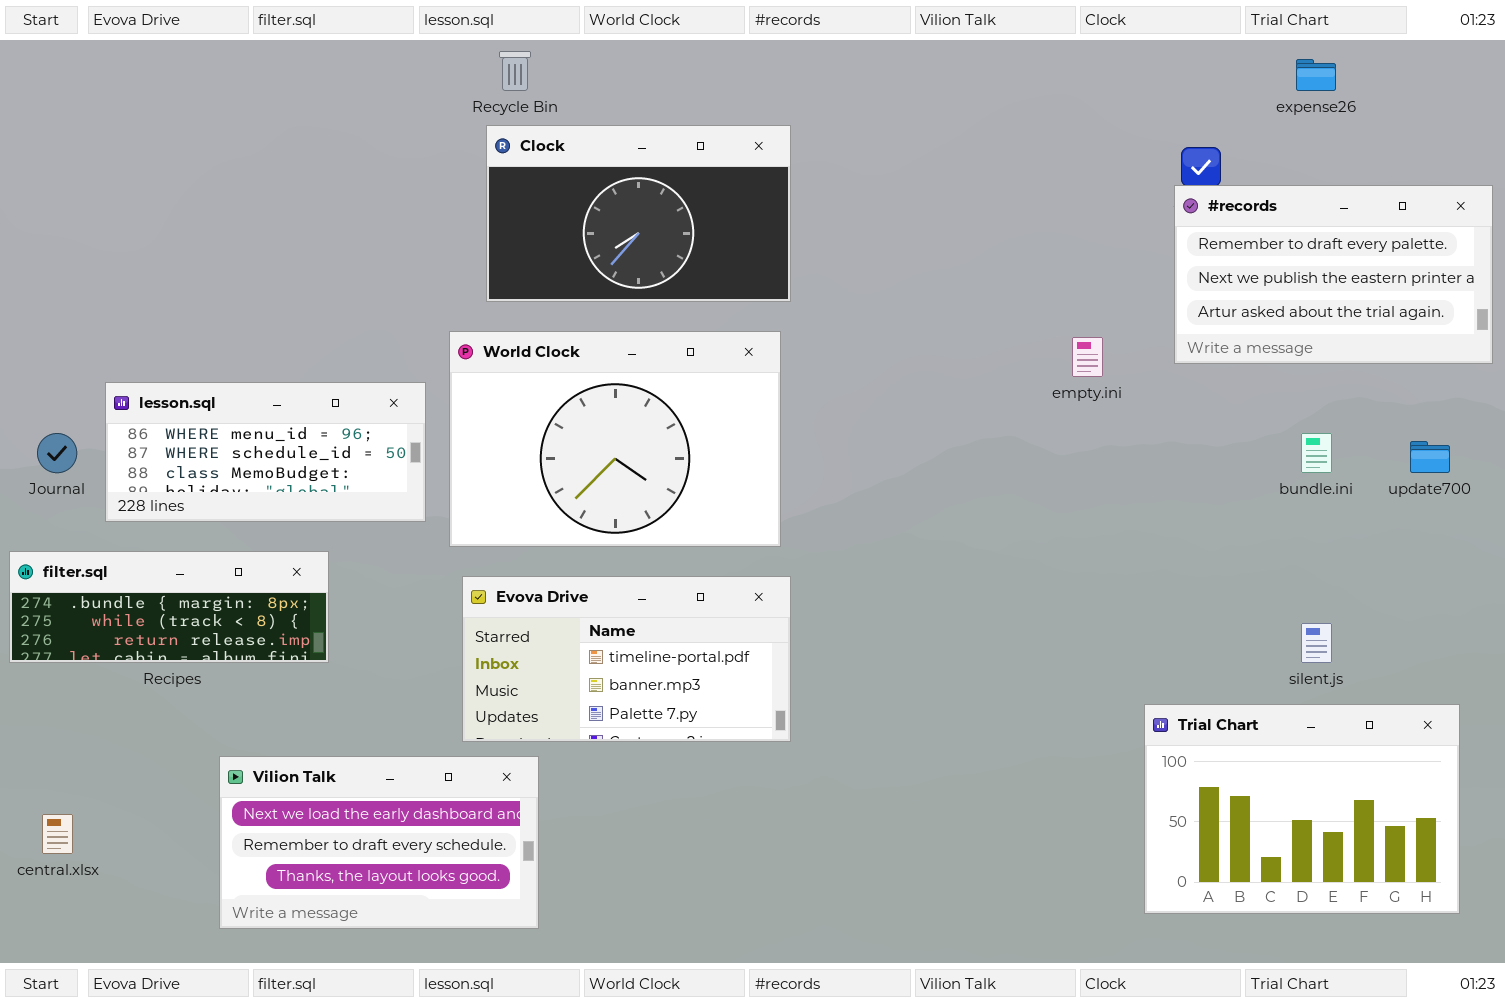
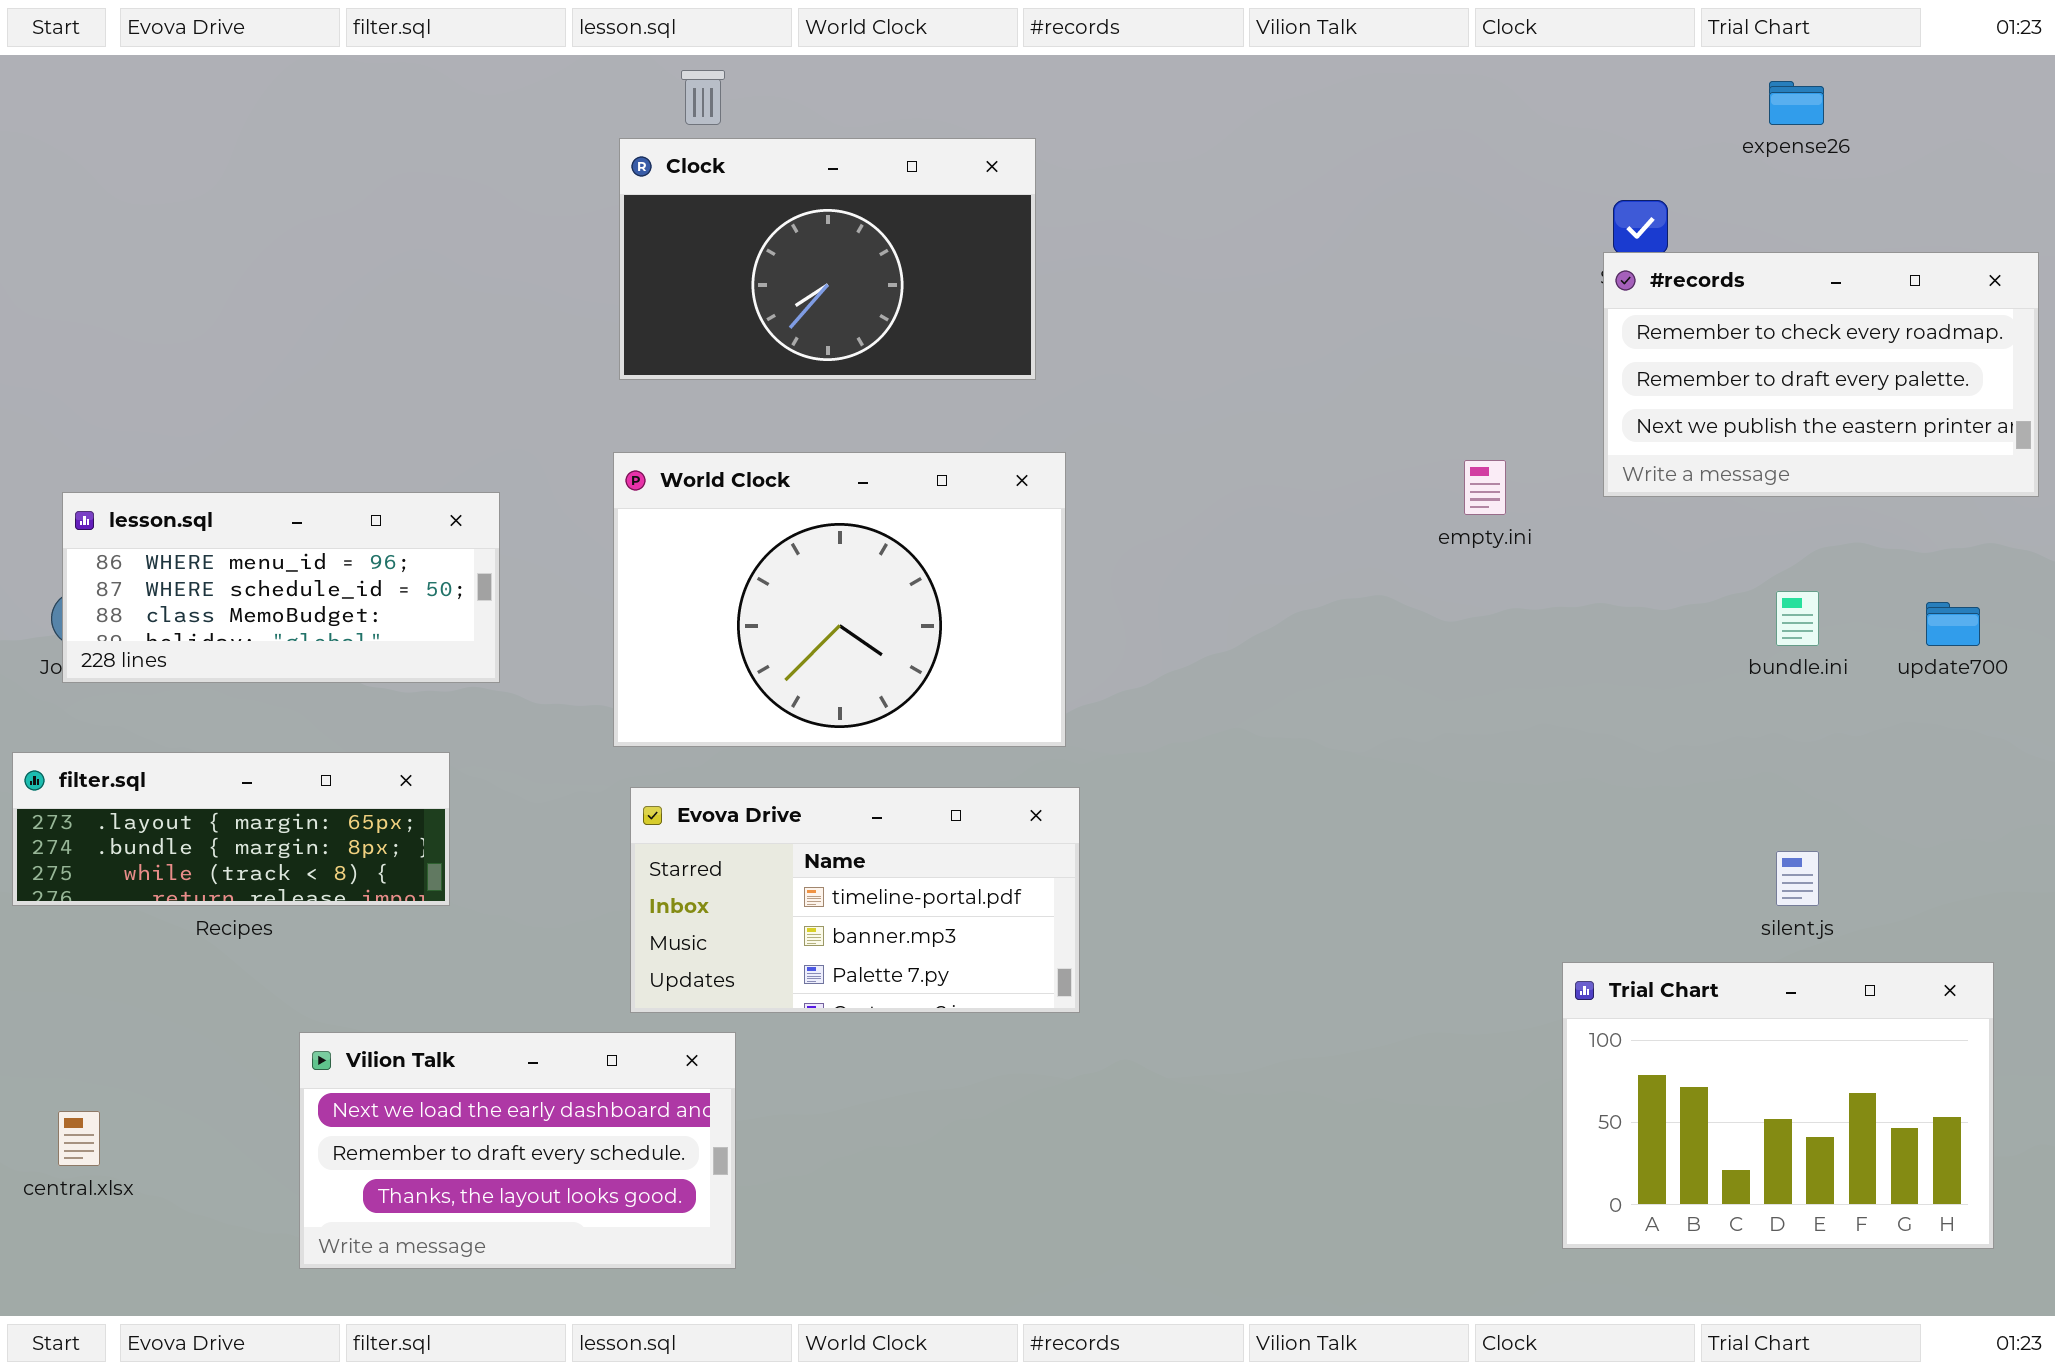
Clock: [486,125,791,302] -> [619,138,1036,380], moved
#records: [1174,185,1493,364] -> [1603,252,2039,497], scrolled up 1 row
lesson.sql: [105,382,426,522] -> [62,492,500,683], moved
filter.sql: [9,551,329,663] -> [12,752,450,906], scrolled up 1 row

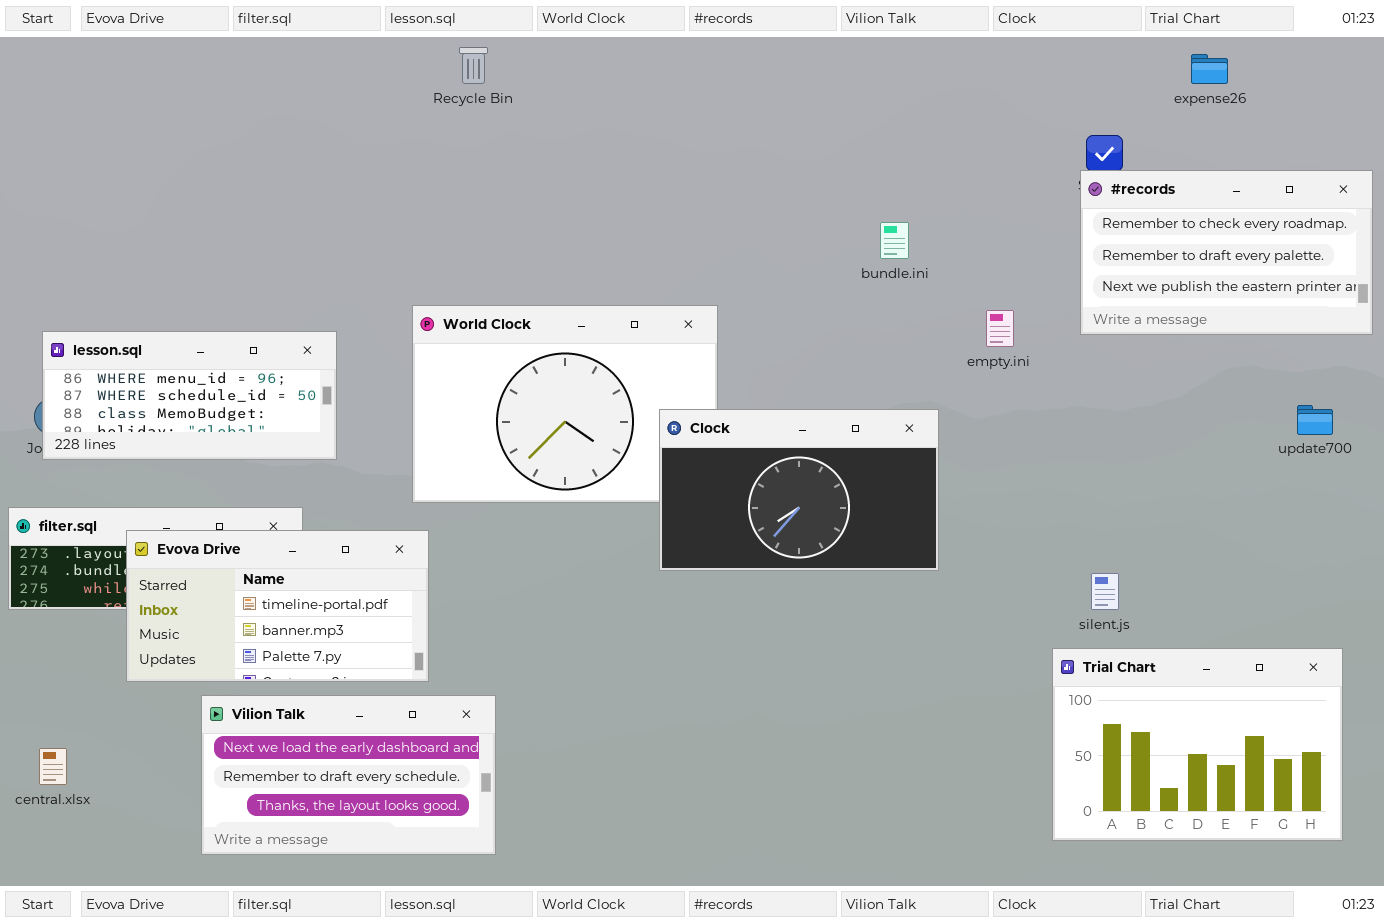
Clock: [619,138,1036,380] -> [659,409,939,571], moved
bundle.ini: [1776,591,1819,646] -> [880,222,909,259], moved
Evova Drive: [630,787,1080,1013] -> [126,530,429,682], moved
silent.js: [1776,851,1819,906] -> [1091,573,1119,610], moved

